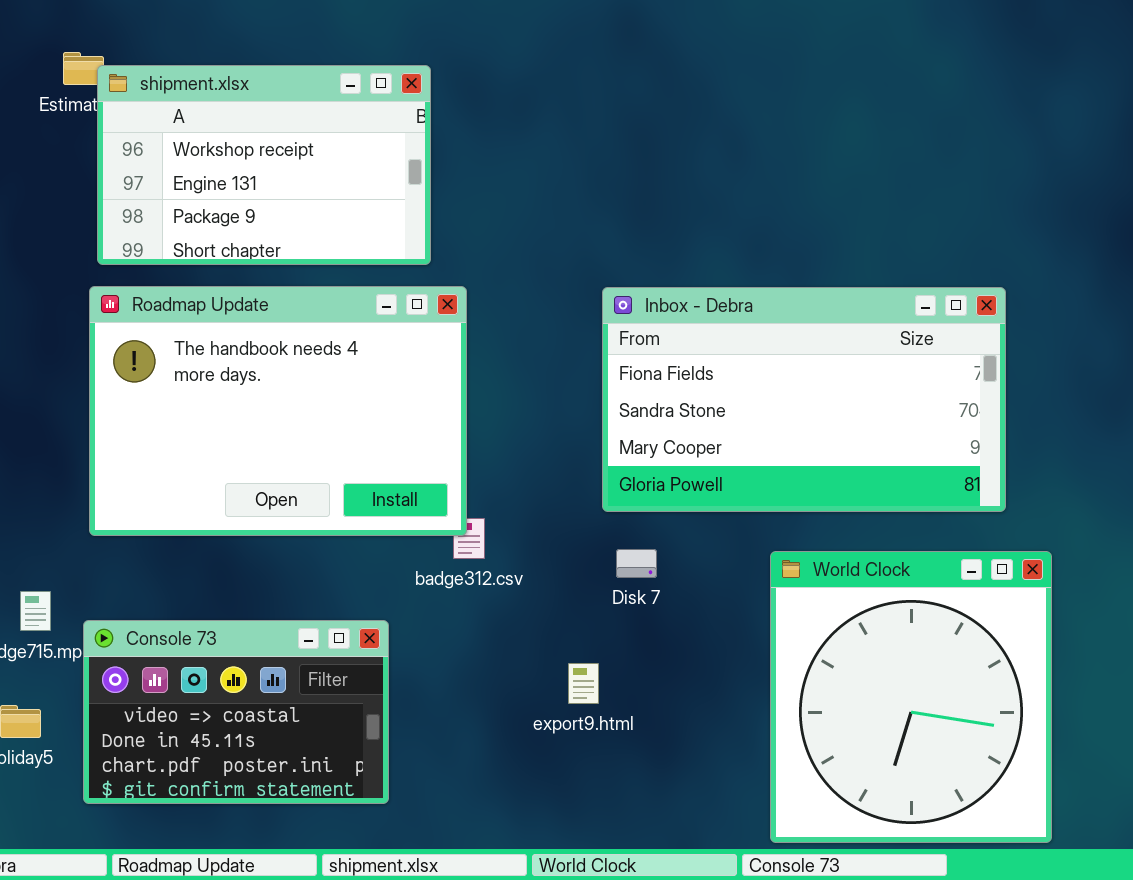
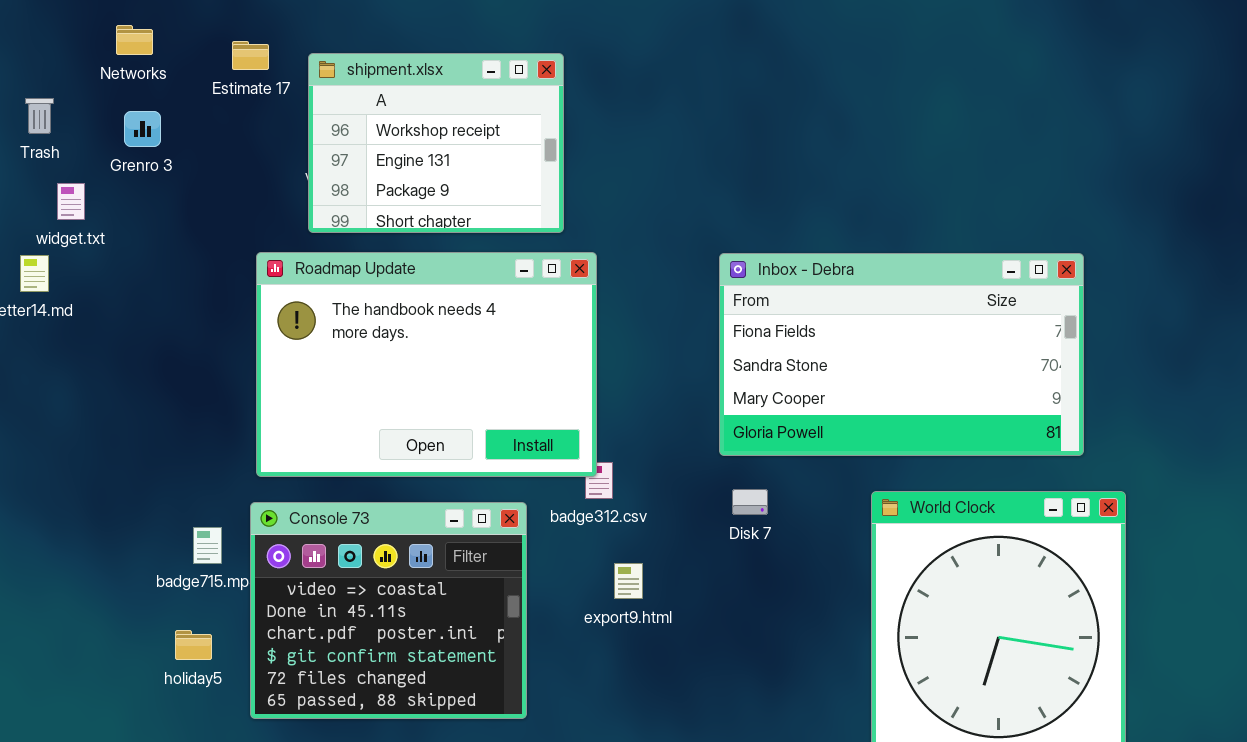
shipment.xlsx: [97,65,431,265] -> [308,53,564,233], resized
Console 73: [83,620,389,804] -> [250,502,527,719], resized
export9.html: [568,663,599,704] -> [614,563,643,599], moved

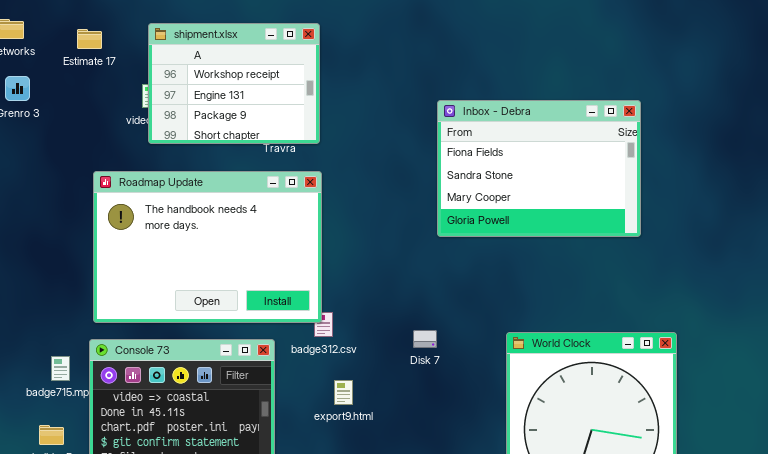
shipment.xlsx: [308,53,564,233] -> [148,23,320,144], moved
Inbox - Debra: [719,253,1084,456] -> [437,100,641,237], moved, resized

